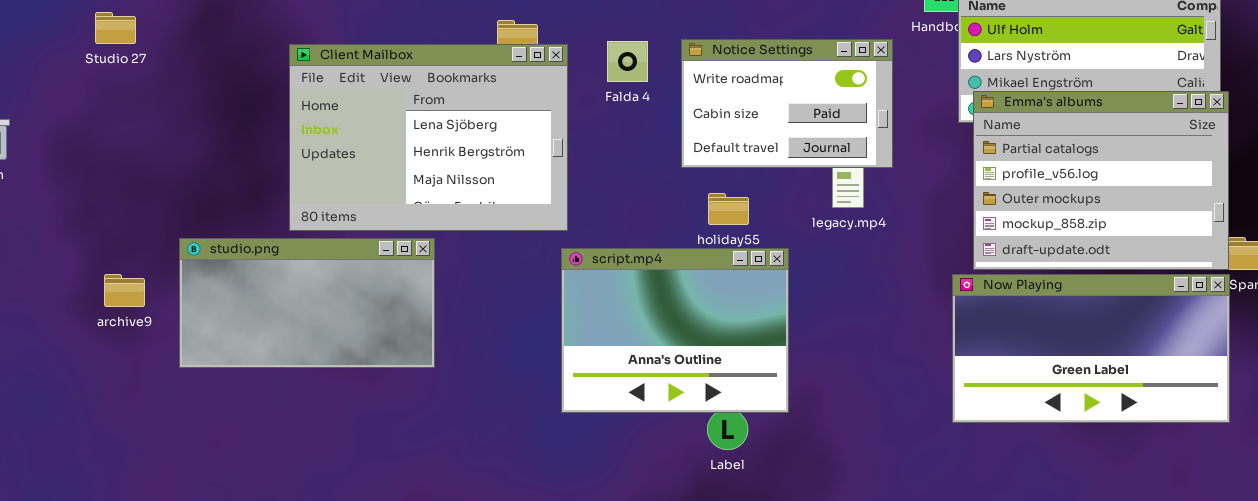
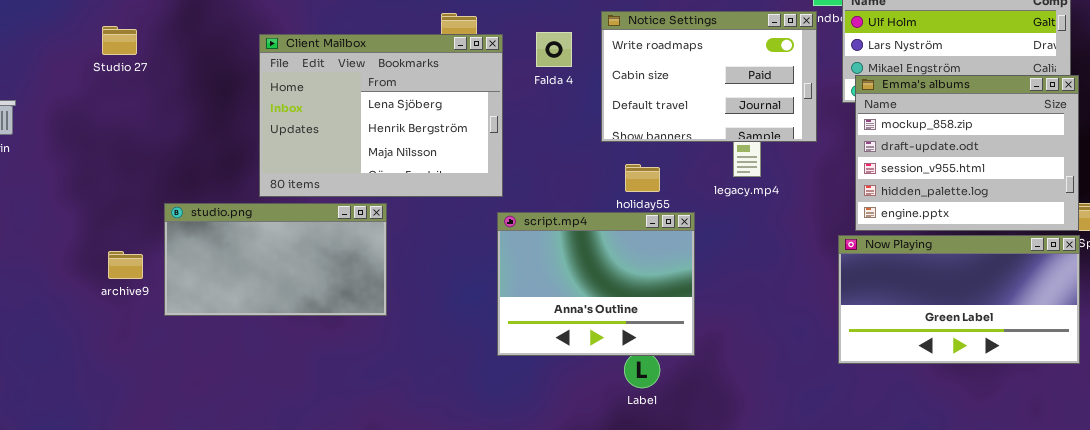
Studio 27: [95,12,136,44] -> [102,26,137,55], moved
Notice Settings: [681,39,893,168] -> [601,11,817,142], resized
Emma's albums: [973,91,1229,270] -> [855,75,1079,231], scrolled down 3 rows
archive9: [104,274,145,307] -> [108,251,143,279], moved

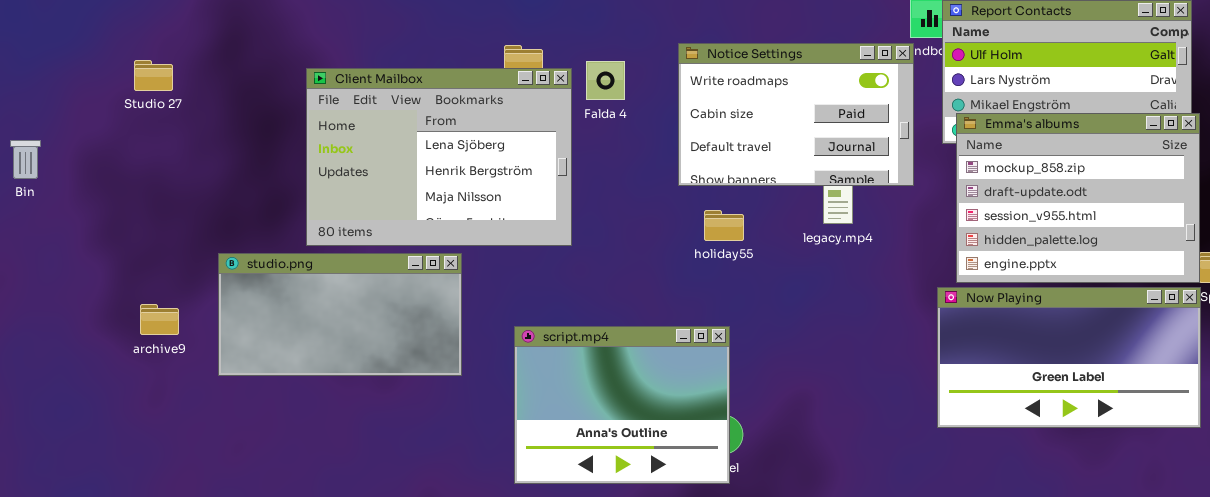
Falda 4: [536,32,572,67] -> [586,61,625,100], moved
studio.png: [164,203,387,316] -> [218,253,462,376], moved
script.mp4: [497,212,695,356] -> [514,326,730,484], moved

